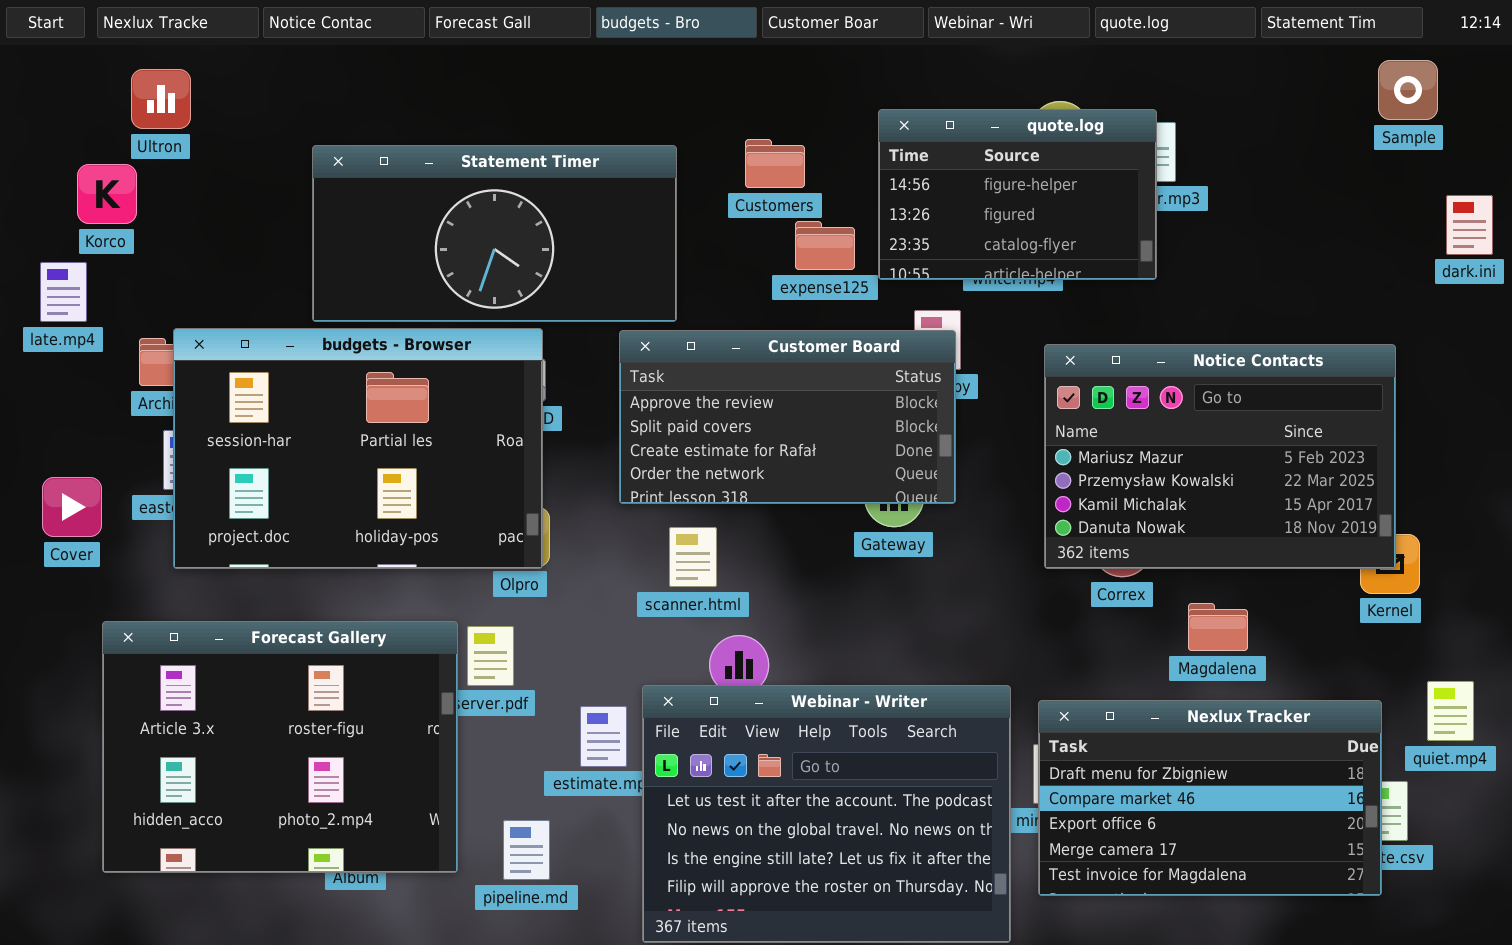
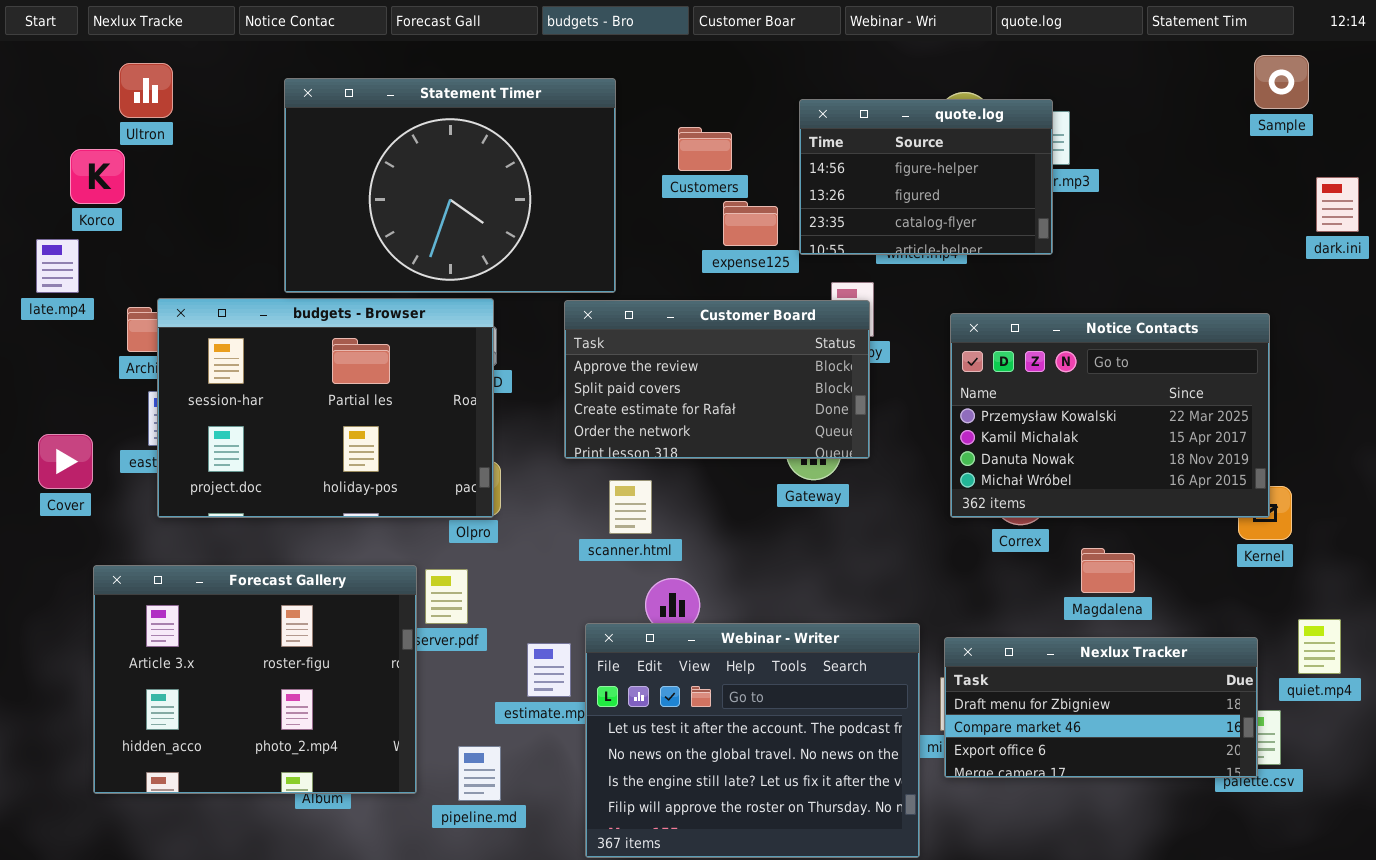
Statement Timer: [312,145,677,322] -> [284,78,616,293], resized
Notice Contacts: [1044,344,1396,569] -> [950,313,1270,518], scrolled down 1 row
Nexlux Tracker: [1038,700,1382,896] -> [944,637,1258,778], resized

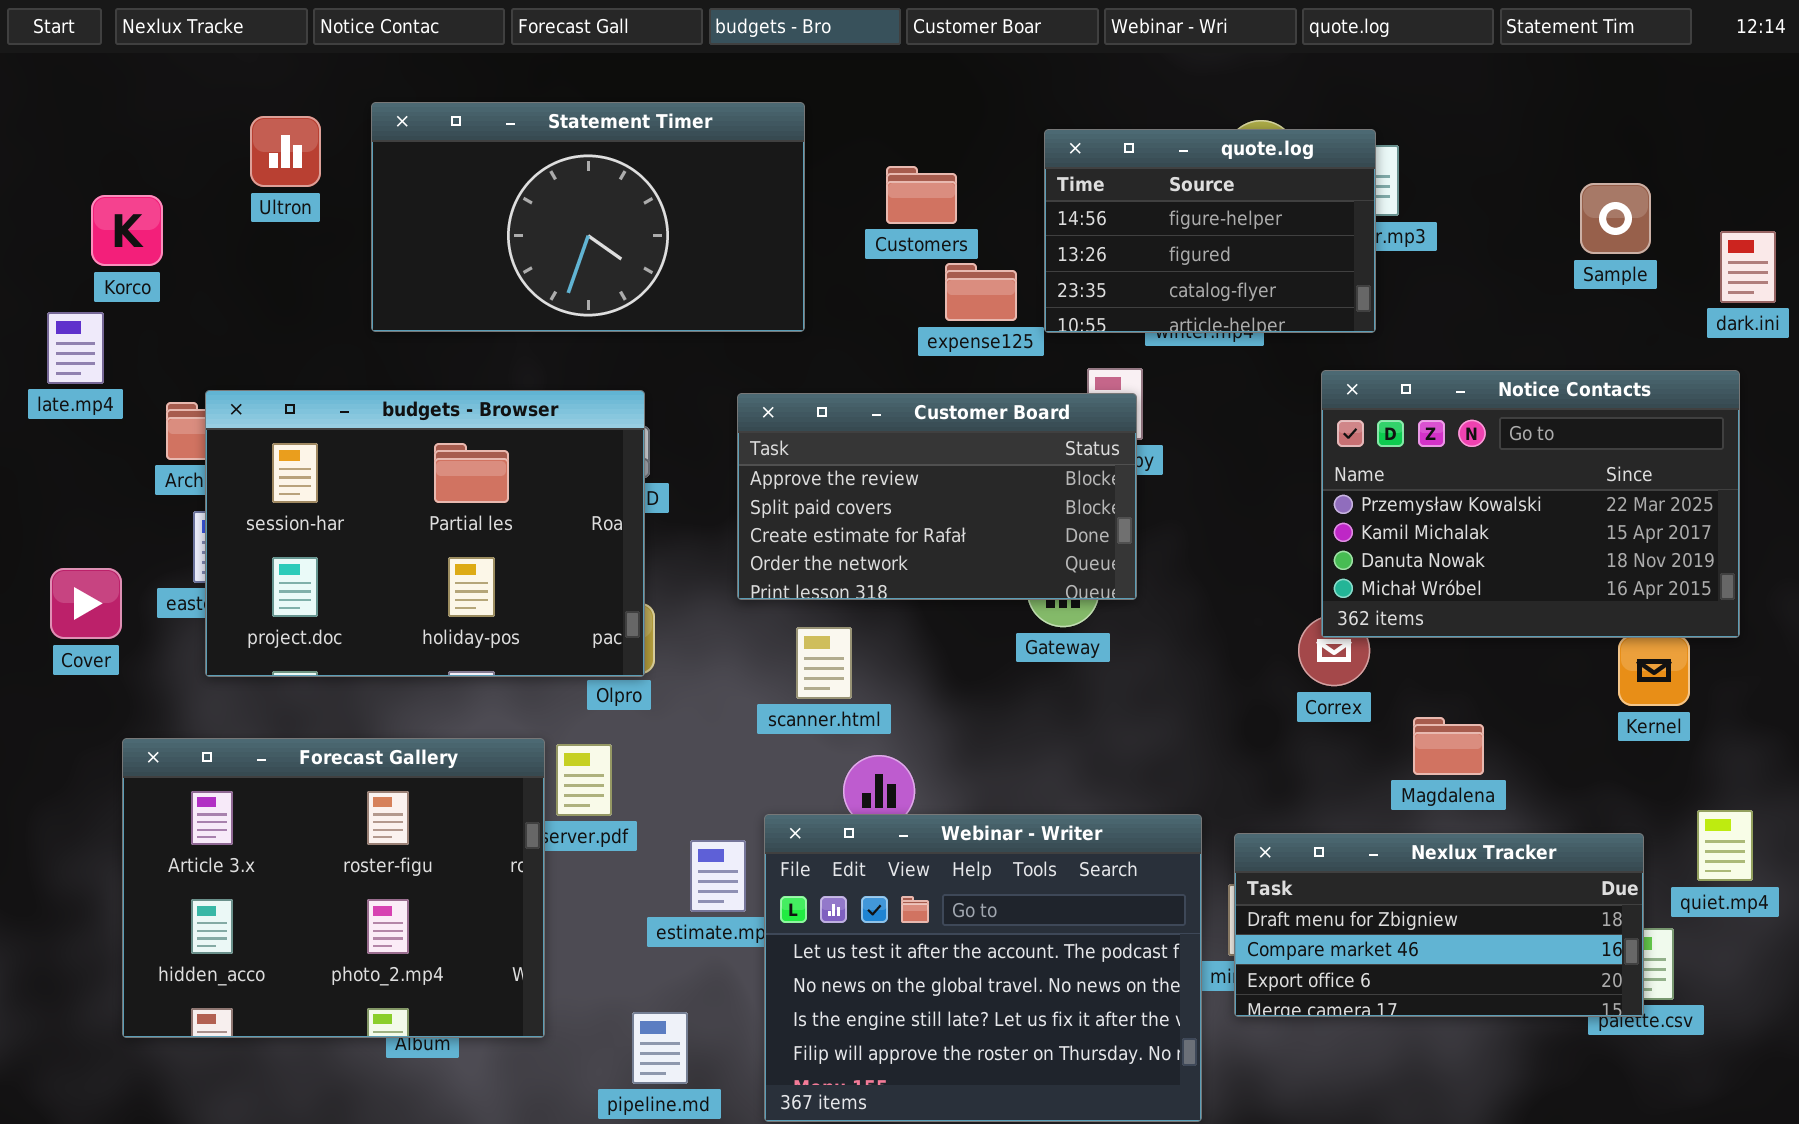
Sample: [1254,55,1309,109] -> [1580,183,1651,254], moved
Ultron: [119,63,173,118] -> [250,116,321,187], moved
Statement Timer: [284,78,616,293] -> [371,102,805,332], resized
Notice Contacts: [950,313,1270,518] -> [1321,370,1740,638], moved
pipeline.md: [458,746,501,801] -> [632,1012,688,1084], moved

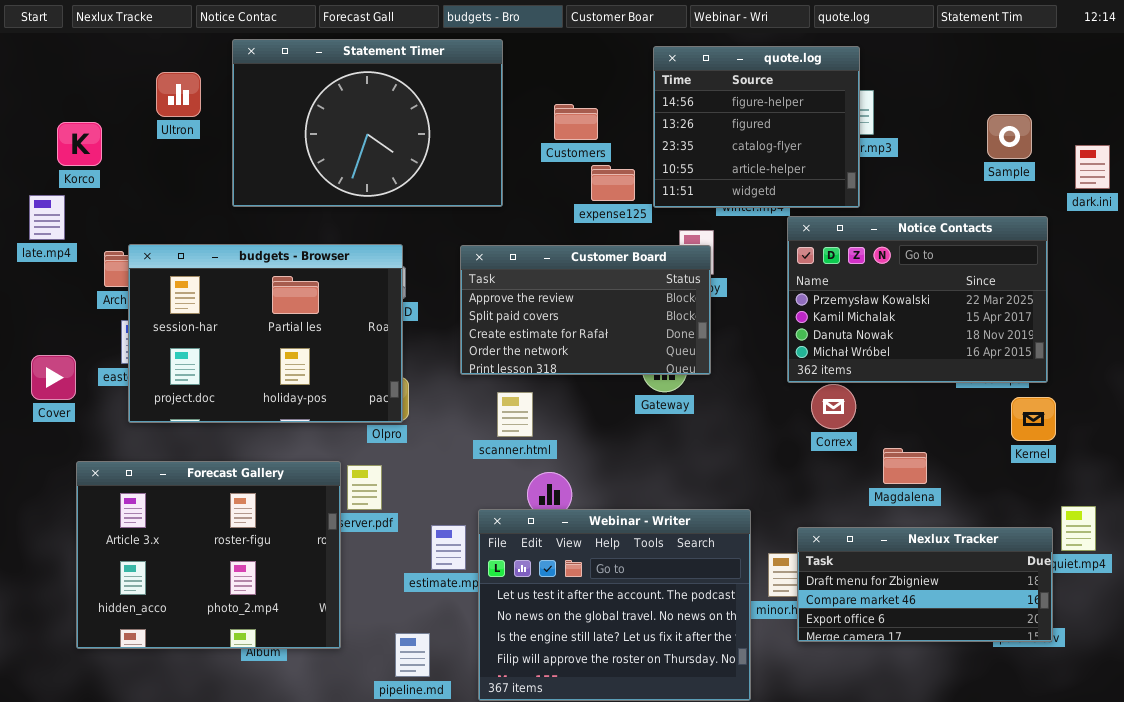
Statement Timer: [371,102,805,332] -> [232,39,503,207], resized
quote.log: [1044,129,1376,333] -> [653,46,860,208], resized
Notice Contacts: [1321,370,1740,638] -> [787,216,1048,383], moved
Nexlux Tracker: [1234,833,1644,1017] -> [797,527,1053,642], moved

